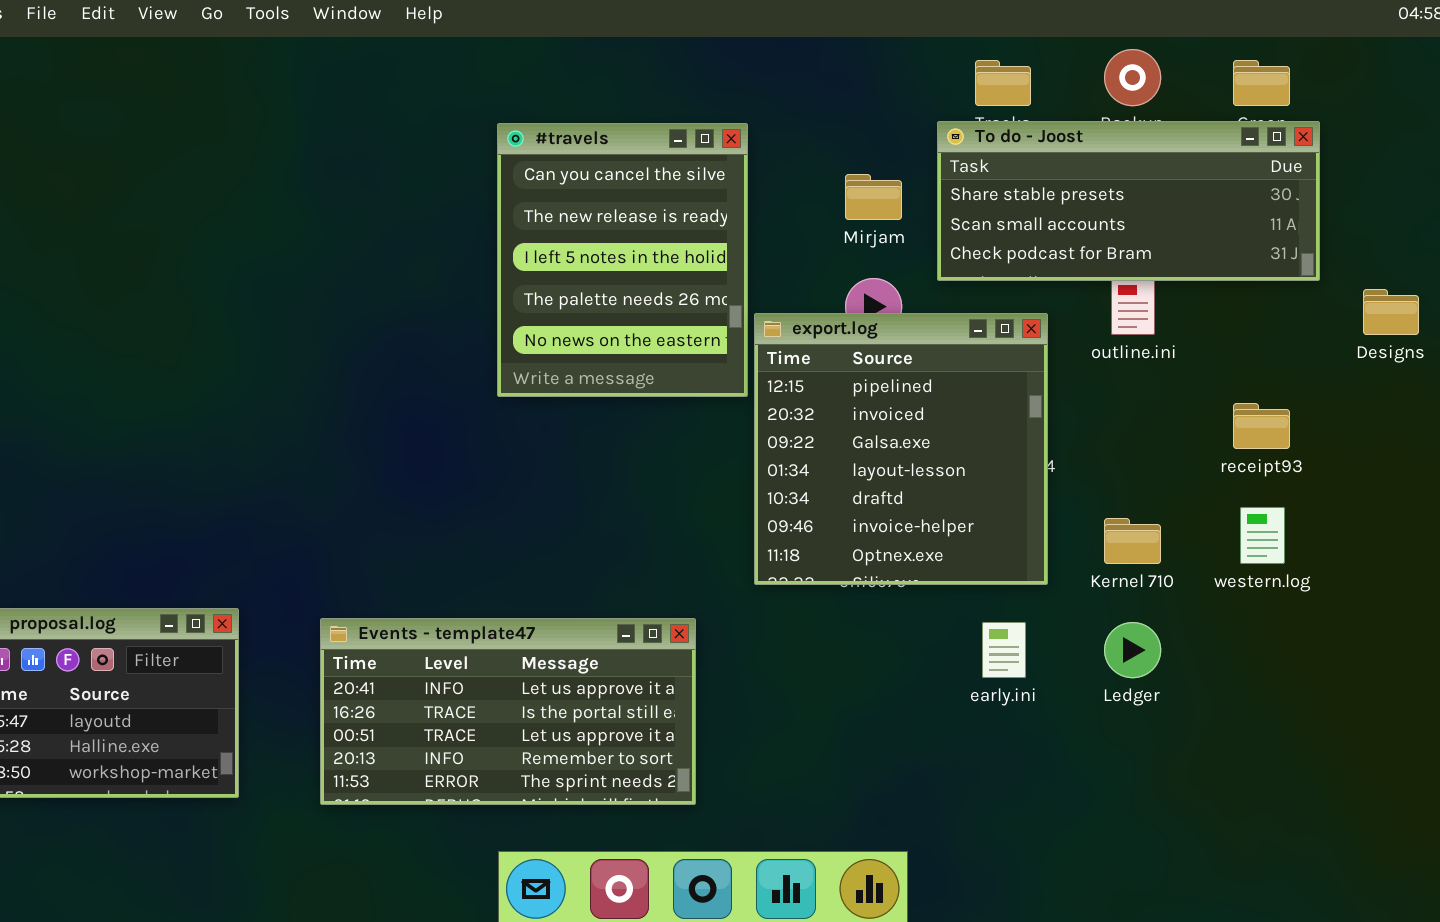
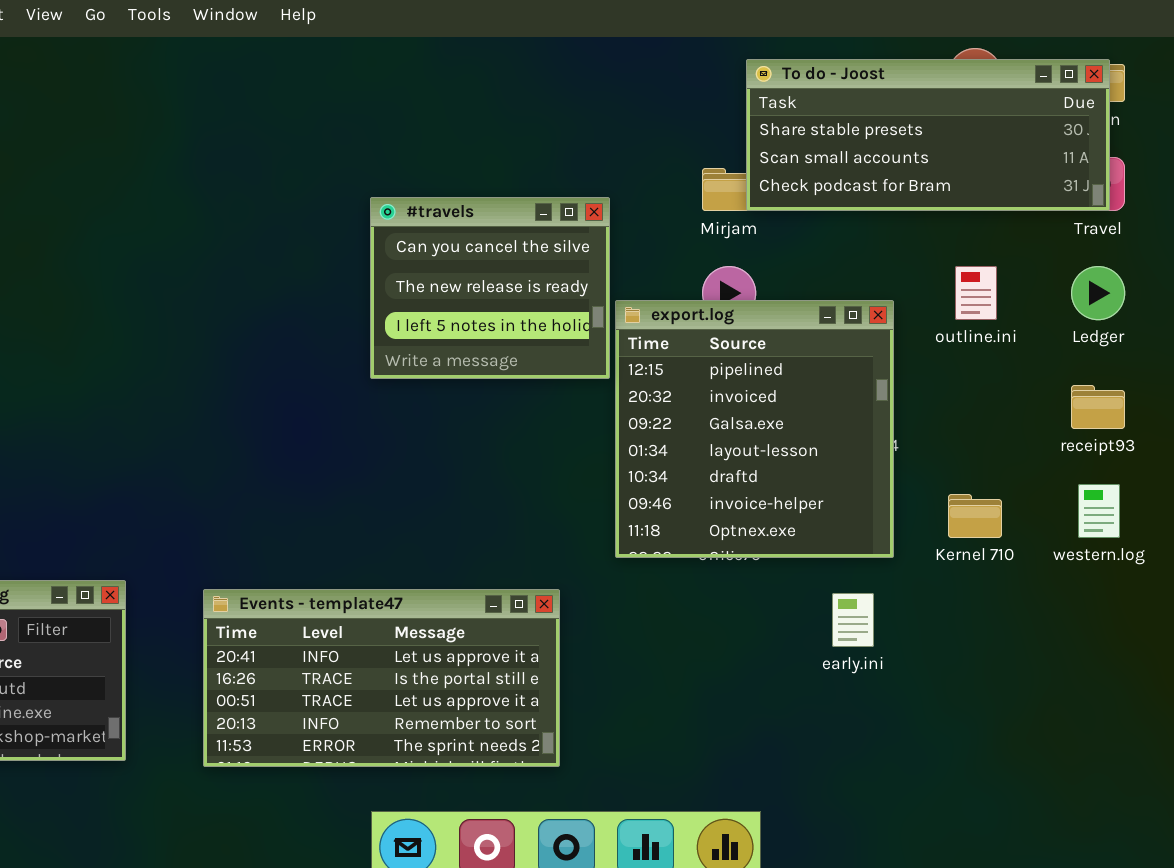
To do - Joost: [937,121,1320,281] -> [746,59,1110,211], moved
#travels: [497,123,748,397] -> [370,197,610,379], resized
Ledger: [1104,622,1161,678] -> [1071,266,1125,320], moved

